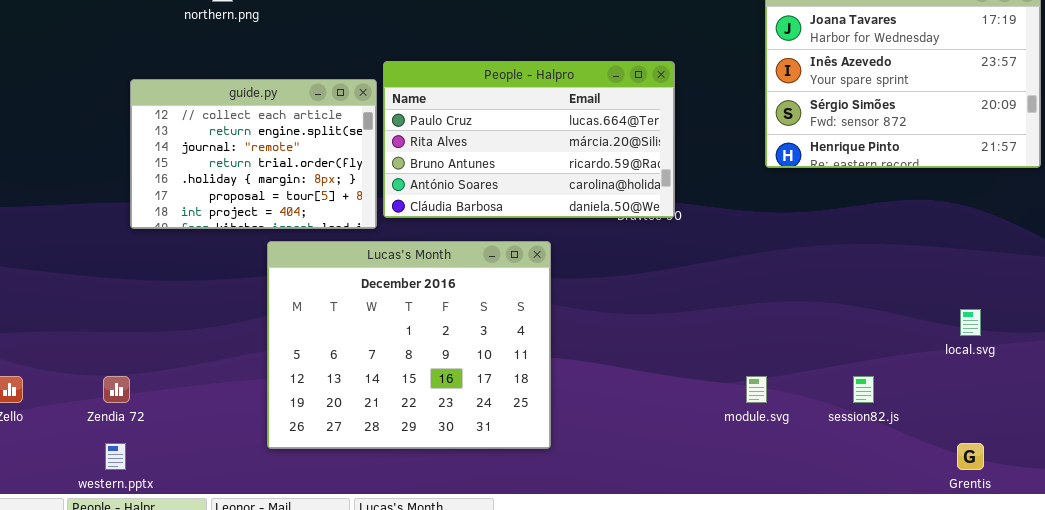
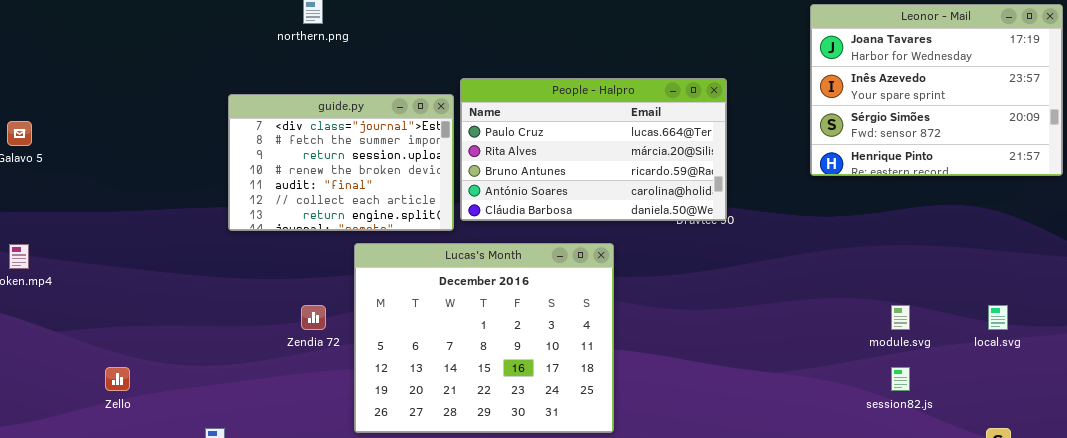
guide.py: [130,79,377,229] -> [228,94,454,231], scrolled up 5 rows
Zendia 72: [103,376,130,403] -> [301,305,326,330], moved
module.svg: [746,376,767,403] -> [891,305,910,330], moved

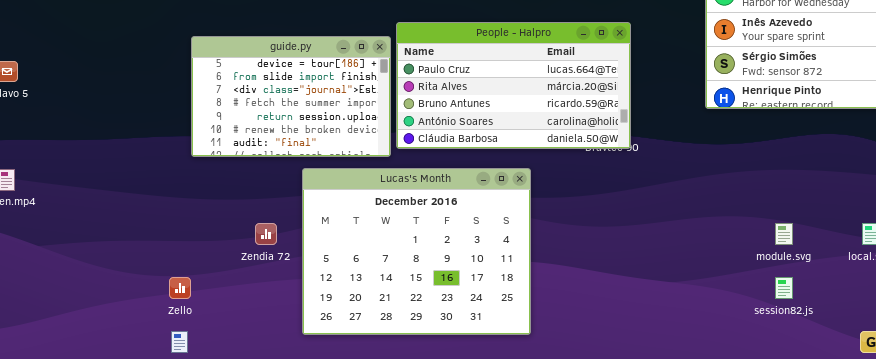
guide.py: [228,94,454,231] -> [191,36,391,157], scrolled up 2 rows
Zello: [105,367,130,391] -> [169,277,191,299], moved

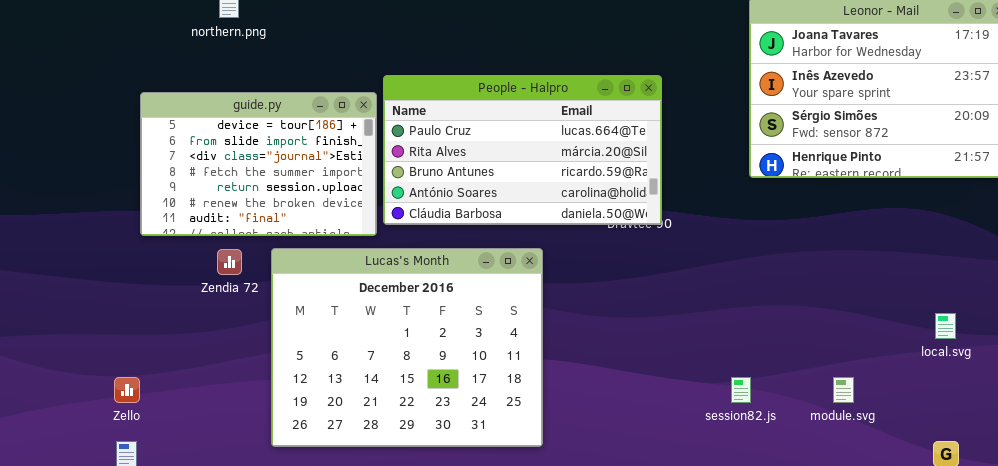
Zendia 72: [255,223,277,245] -> [217,249,242,275], moved
module.svg: [775,223,793,245] -> [833,377,854,403], moved
session82.js: [775,277,793,299] -> [731,377,751,403], moved

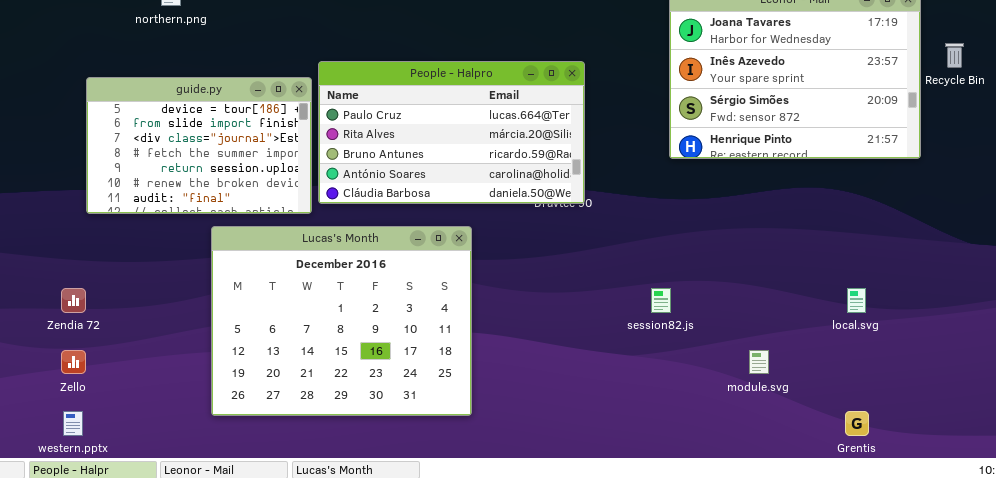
Zendia 72: [217,249,242,275] -> [61,288,86,313], moved
session82.js: [731,377,751,403] -> [651,288,671,313], moved

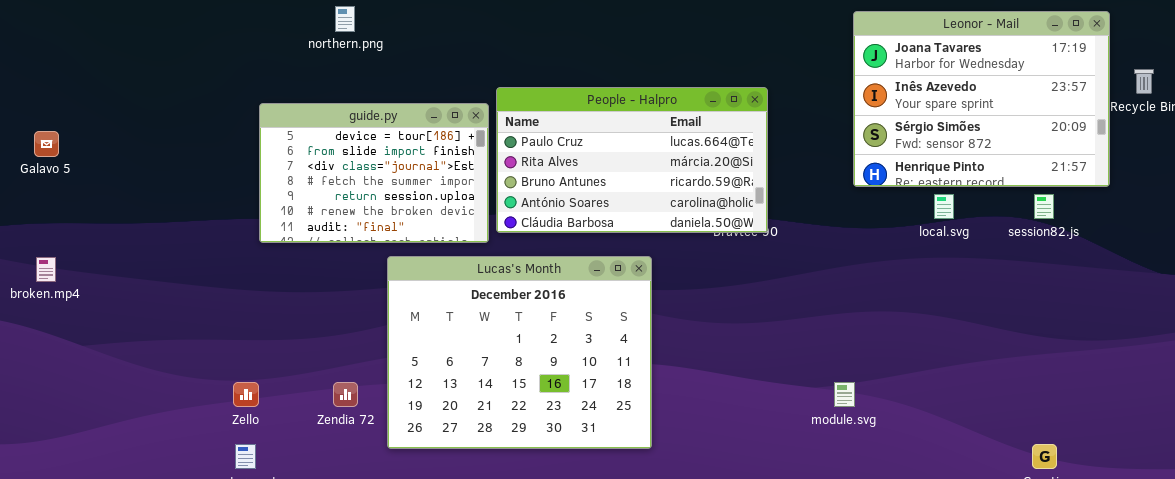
Zendia 72: [61,288,86,313] -> [333,382,358,407], moved
session82.js: [651,288,671,313] -> [1034,194,1054,219], moved
local.svg: [847,288,866,313] -> [934,194,954,219], moved
module.svg: [749,350,769,374] -> [834,382,855,407], moved

